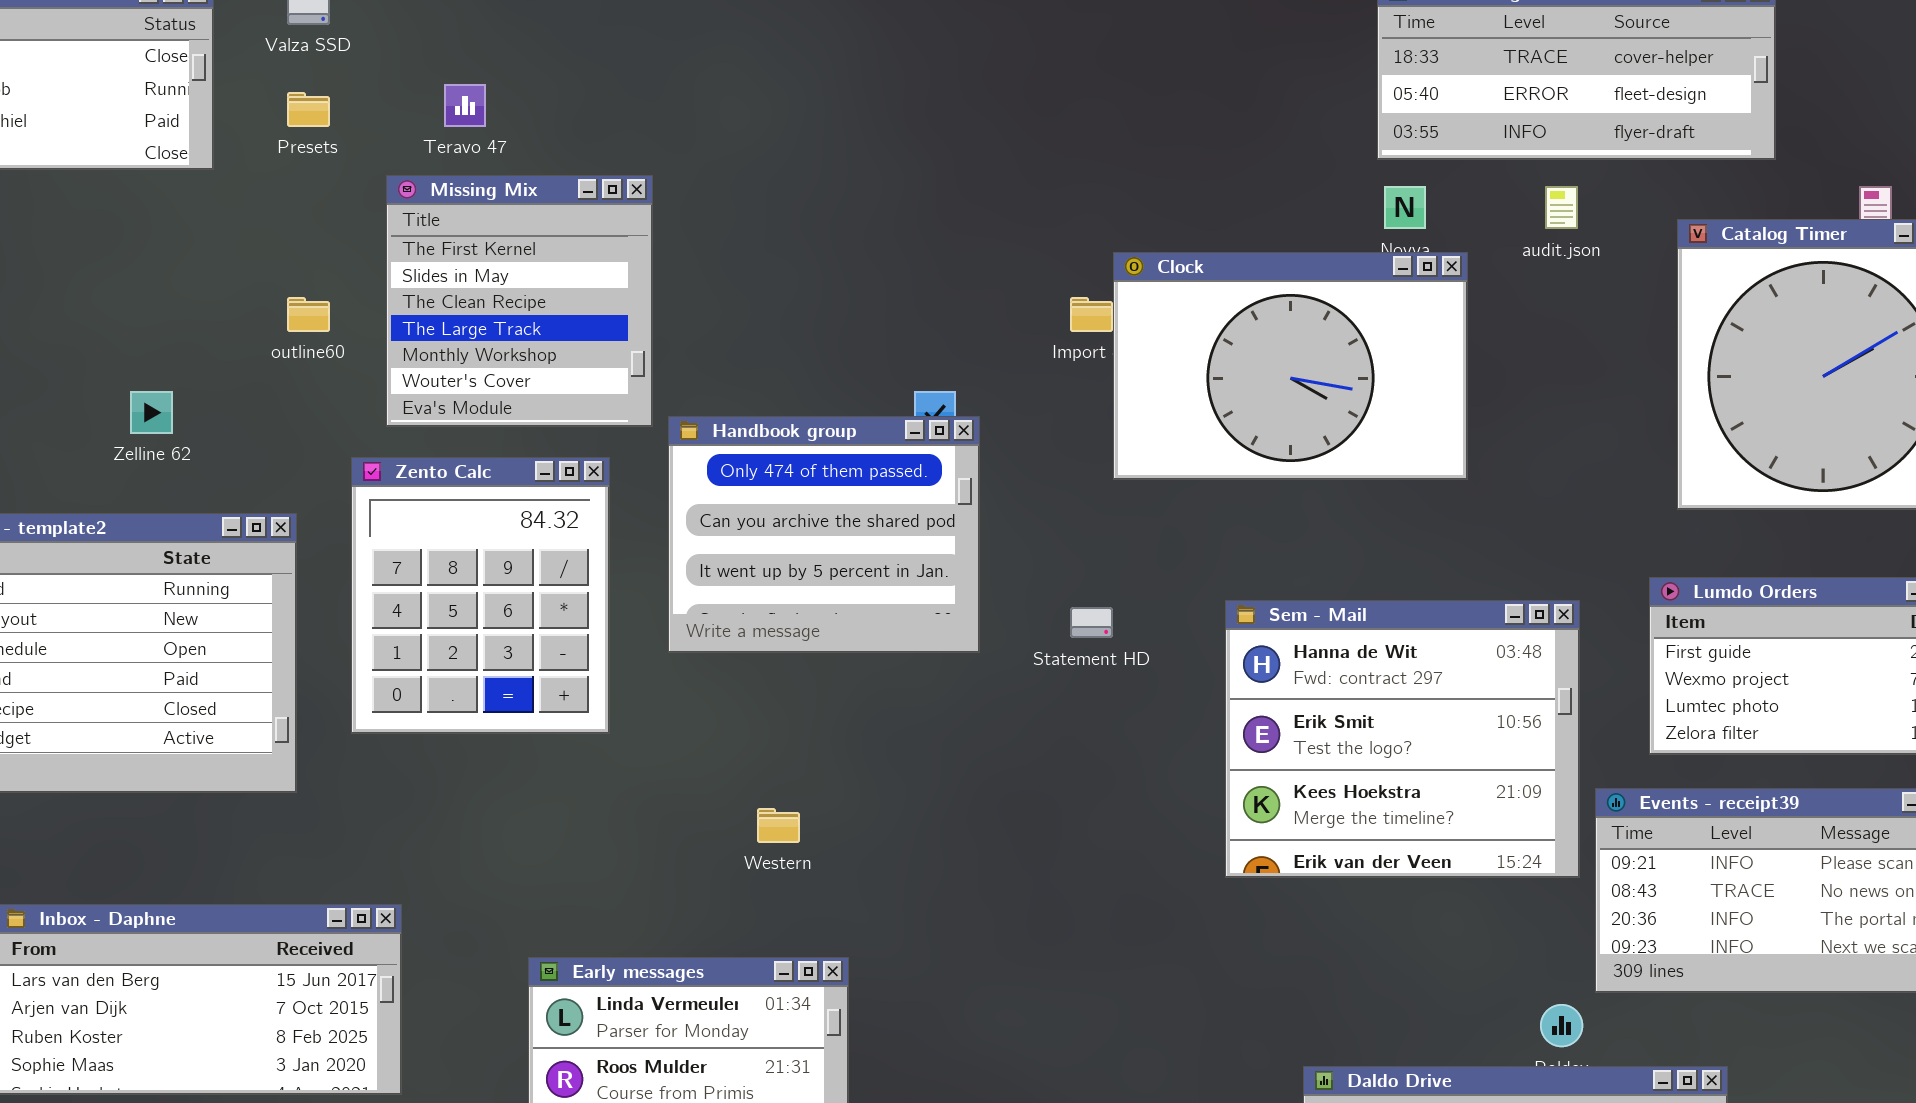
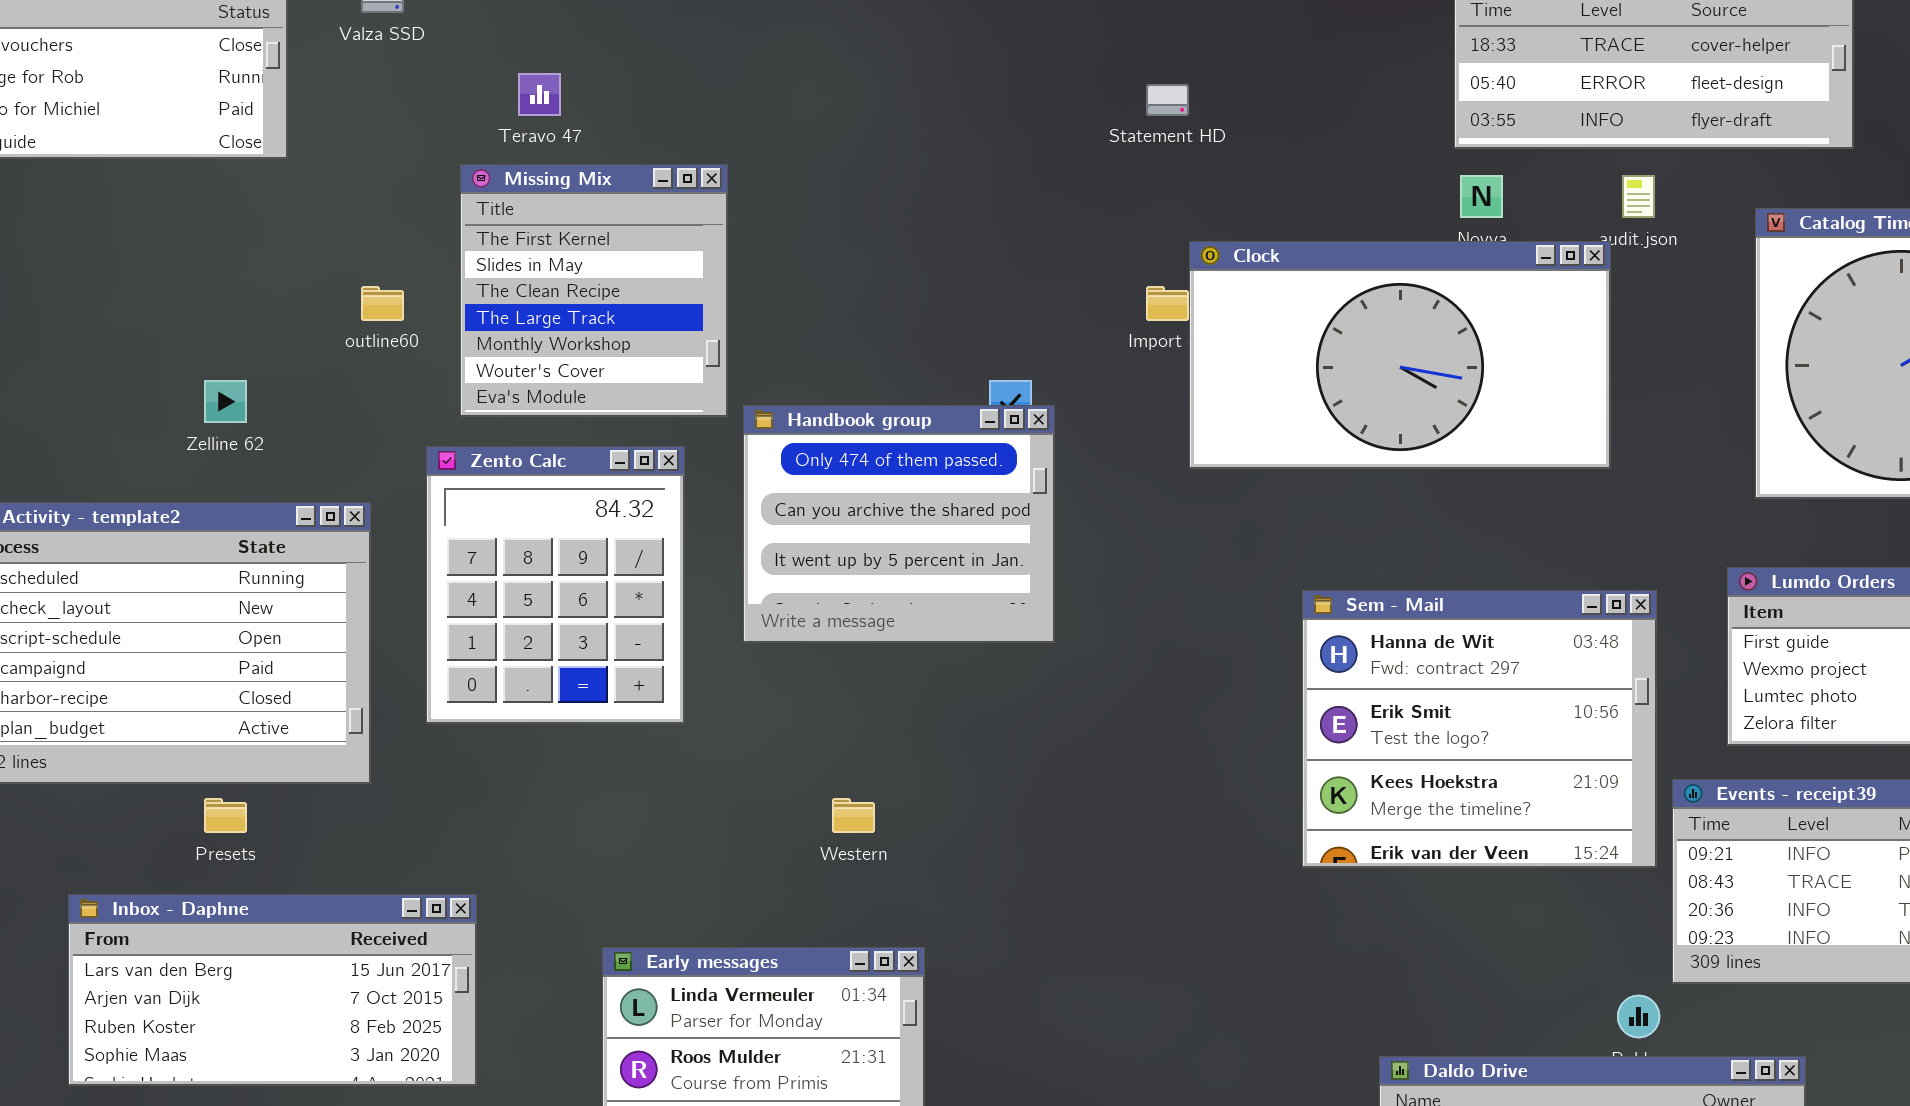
Presets: [287,92,330,127] -> [204,798,247,833], moved
Clock: [1113,252,1468,480] -> [1189,241,1611,469], resized
Statement HD: [1070,607,1113,638] -> [1146,84,1189,116], moved

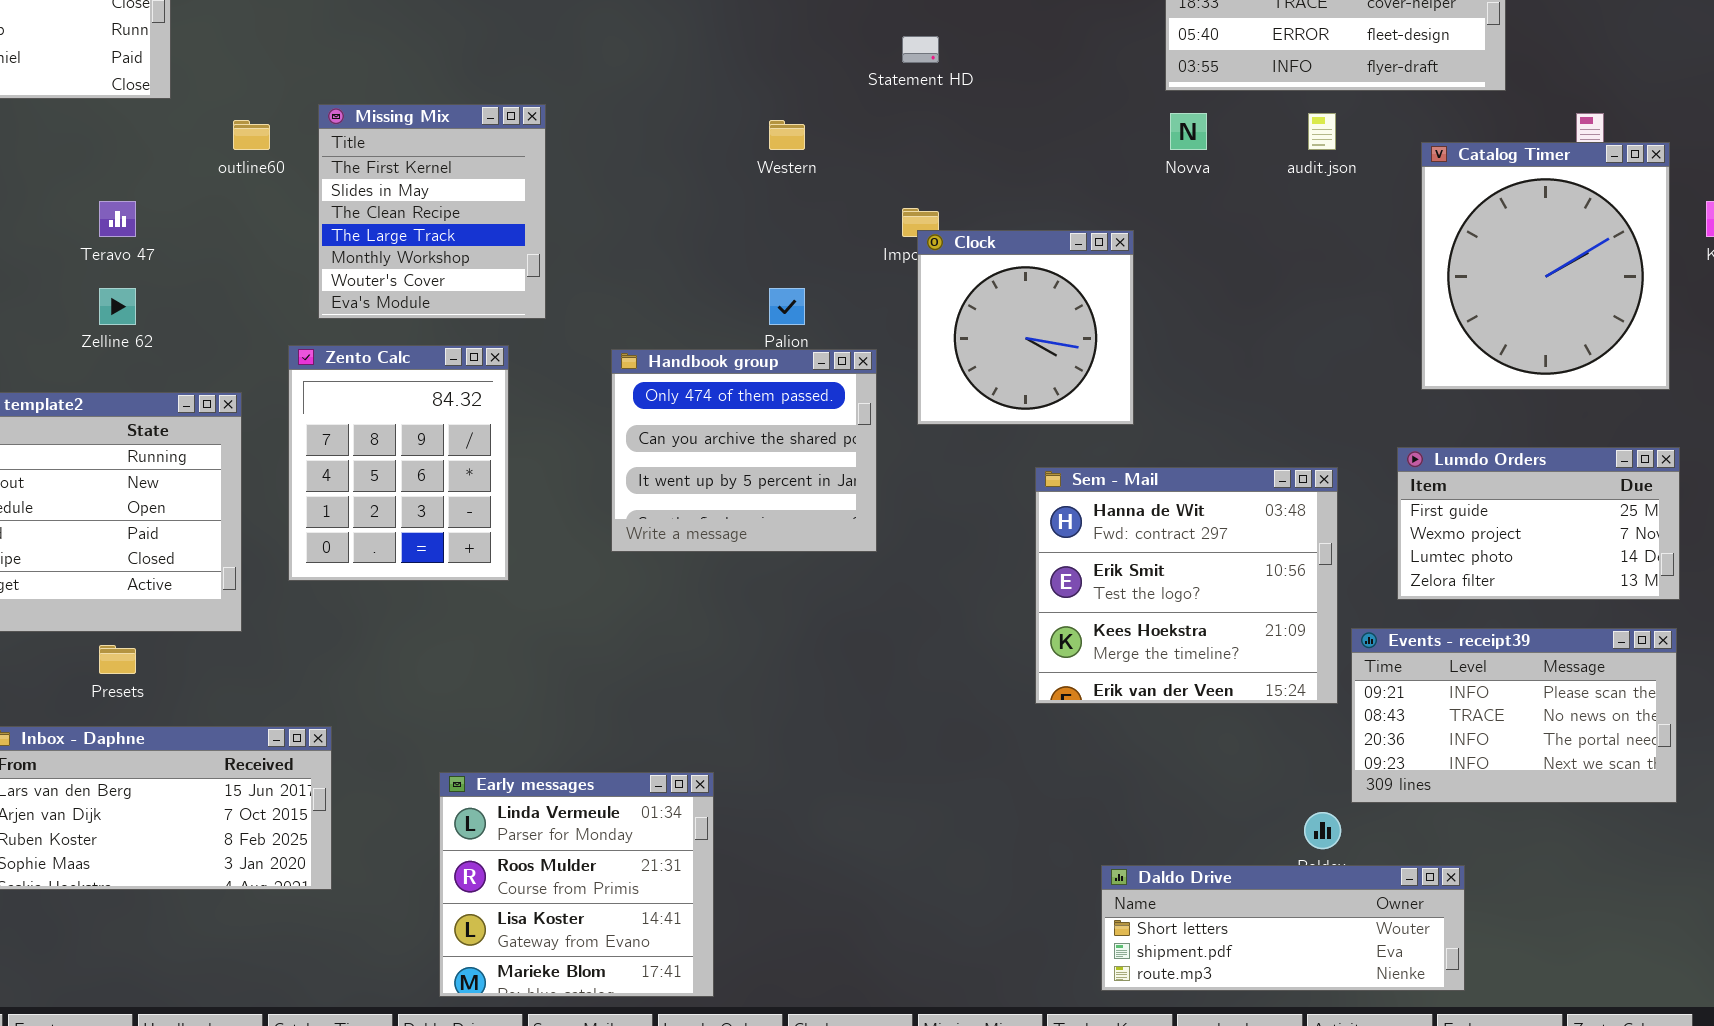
Teravo 47: [518,73,561,116] -> [99,201,136,237], moved
Clock: [1189,241,1611,469] -> [917,230,1134,425], moved, resized
outline60: [361,286,404,321] -> [233,120,270,150], moved
Handbook group: [743,405,1055,643] -> [611,349,877,552], moved
Western: [832,798,875,833] -> [769,120,805,150], moved

